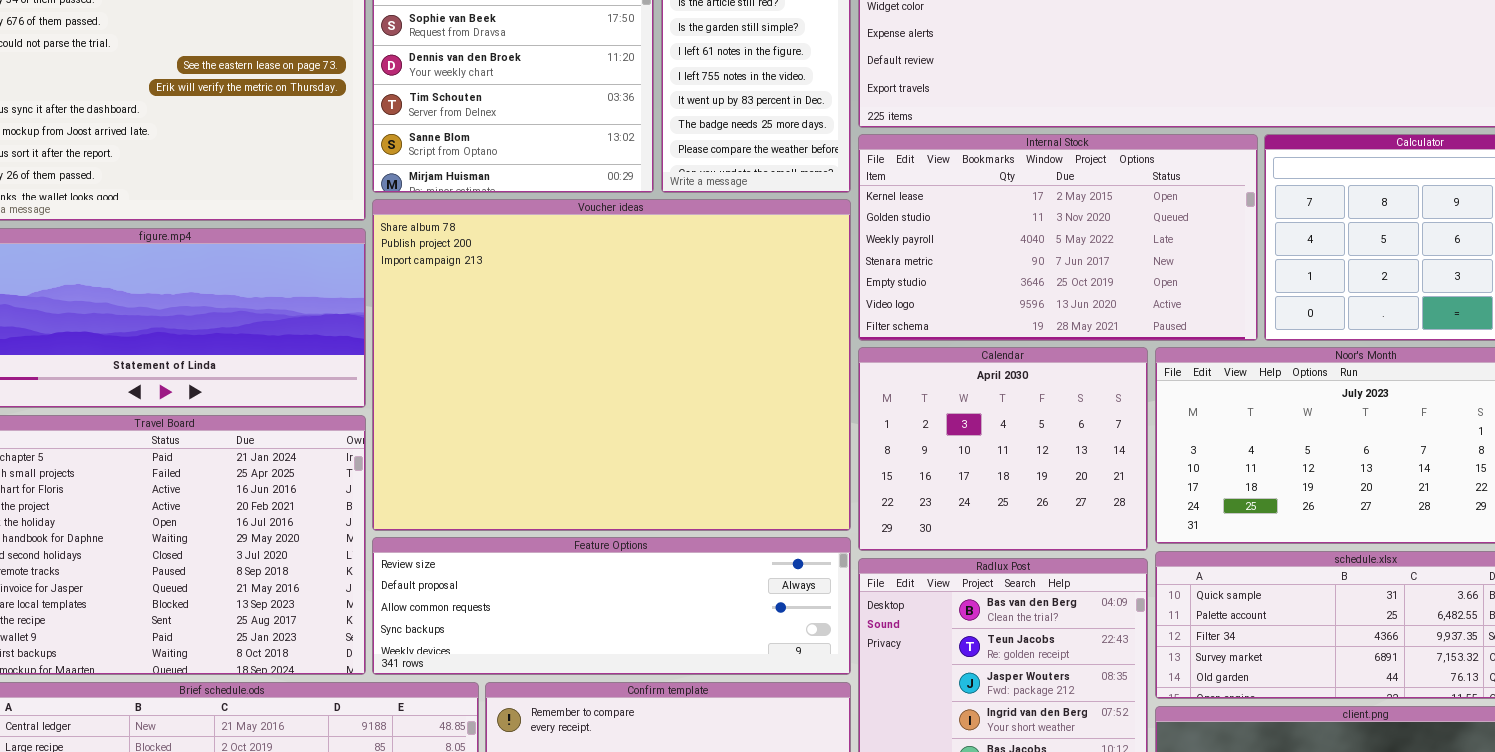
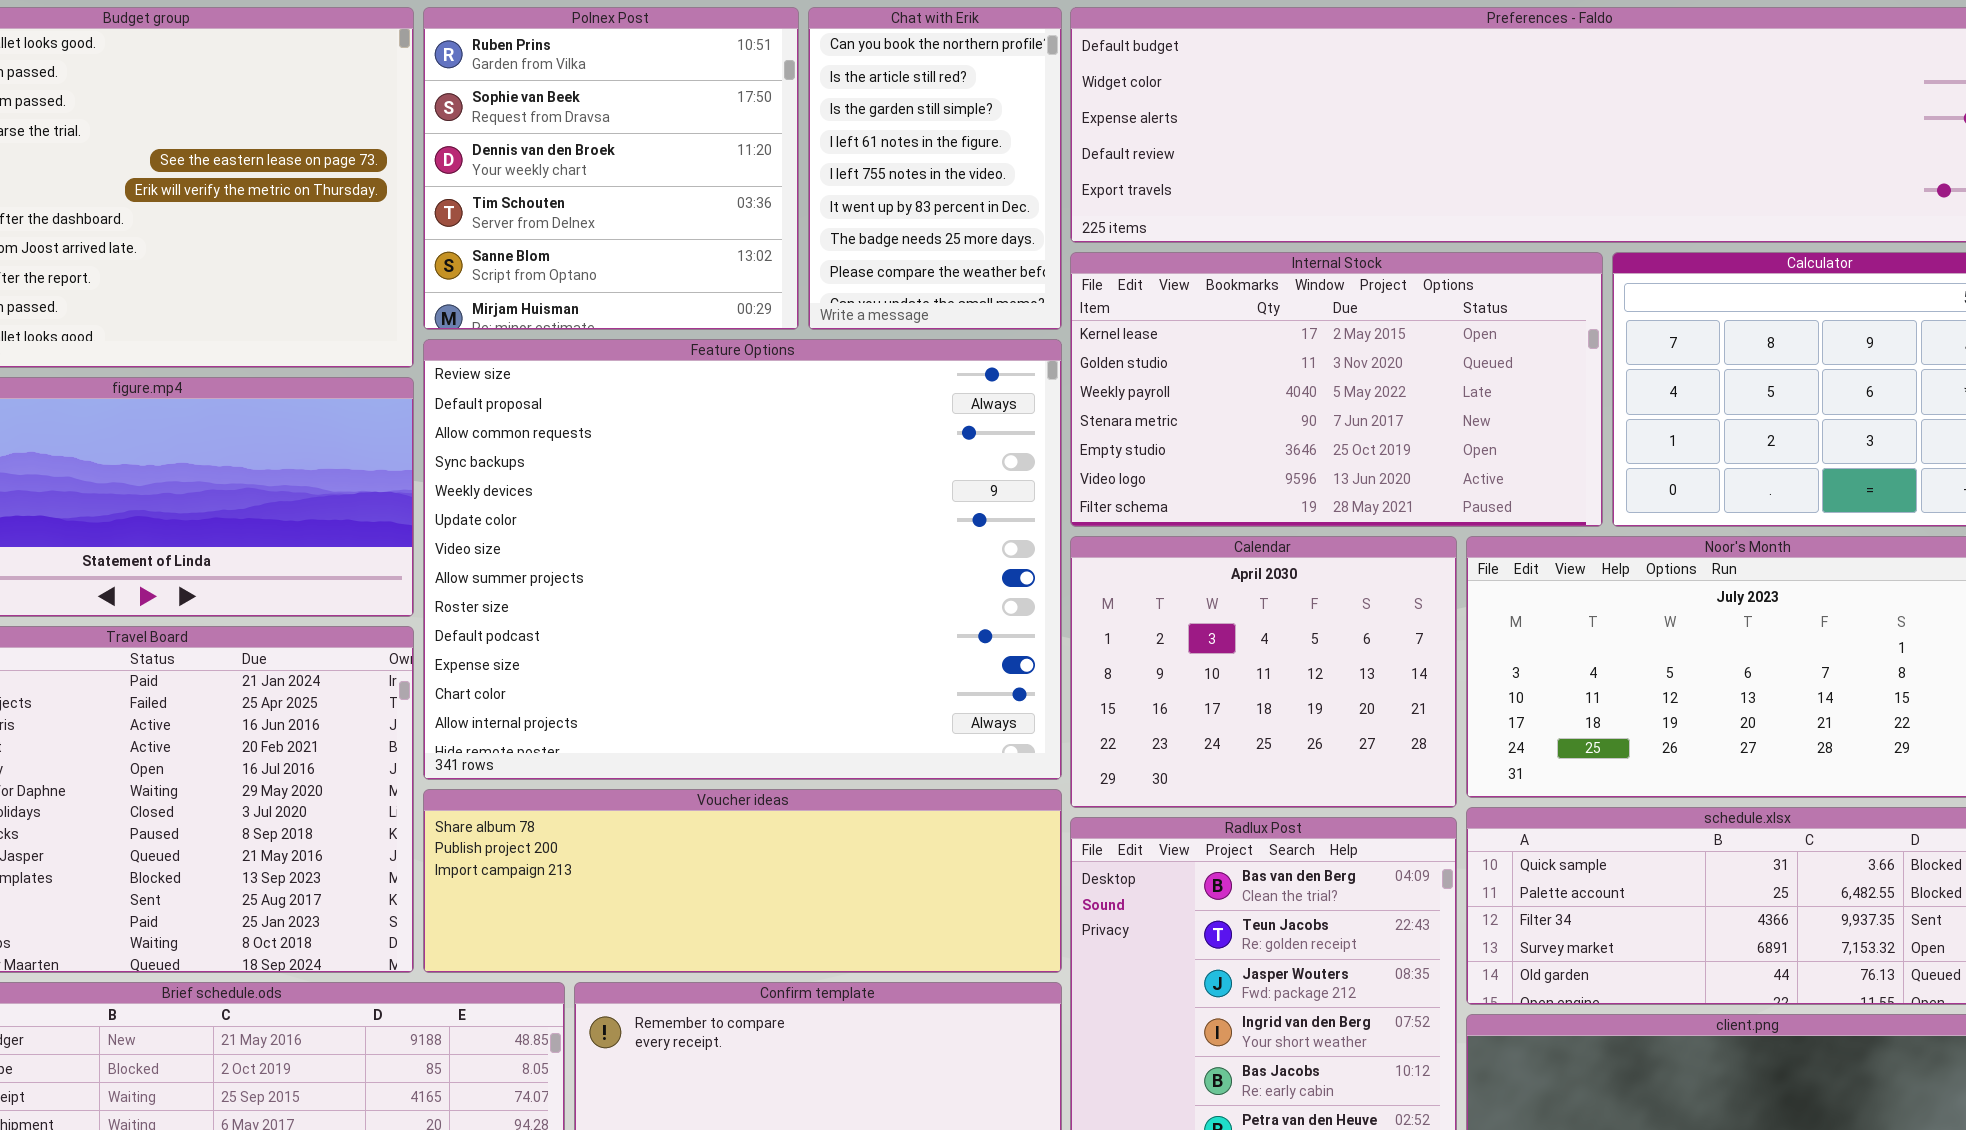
Voucher ideas: [372,199,851,531] -> [423,789,1062,973], moved, resized
Feature Options: [372,537,851,675] -> [423,339,1062,780], moved, resized

